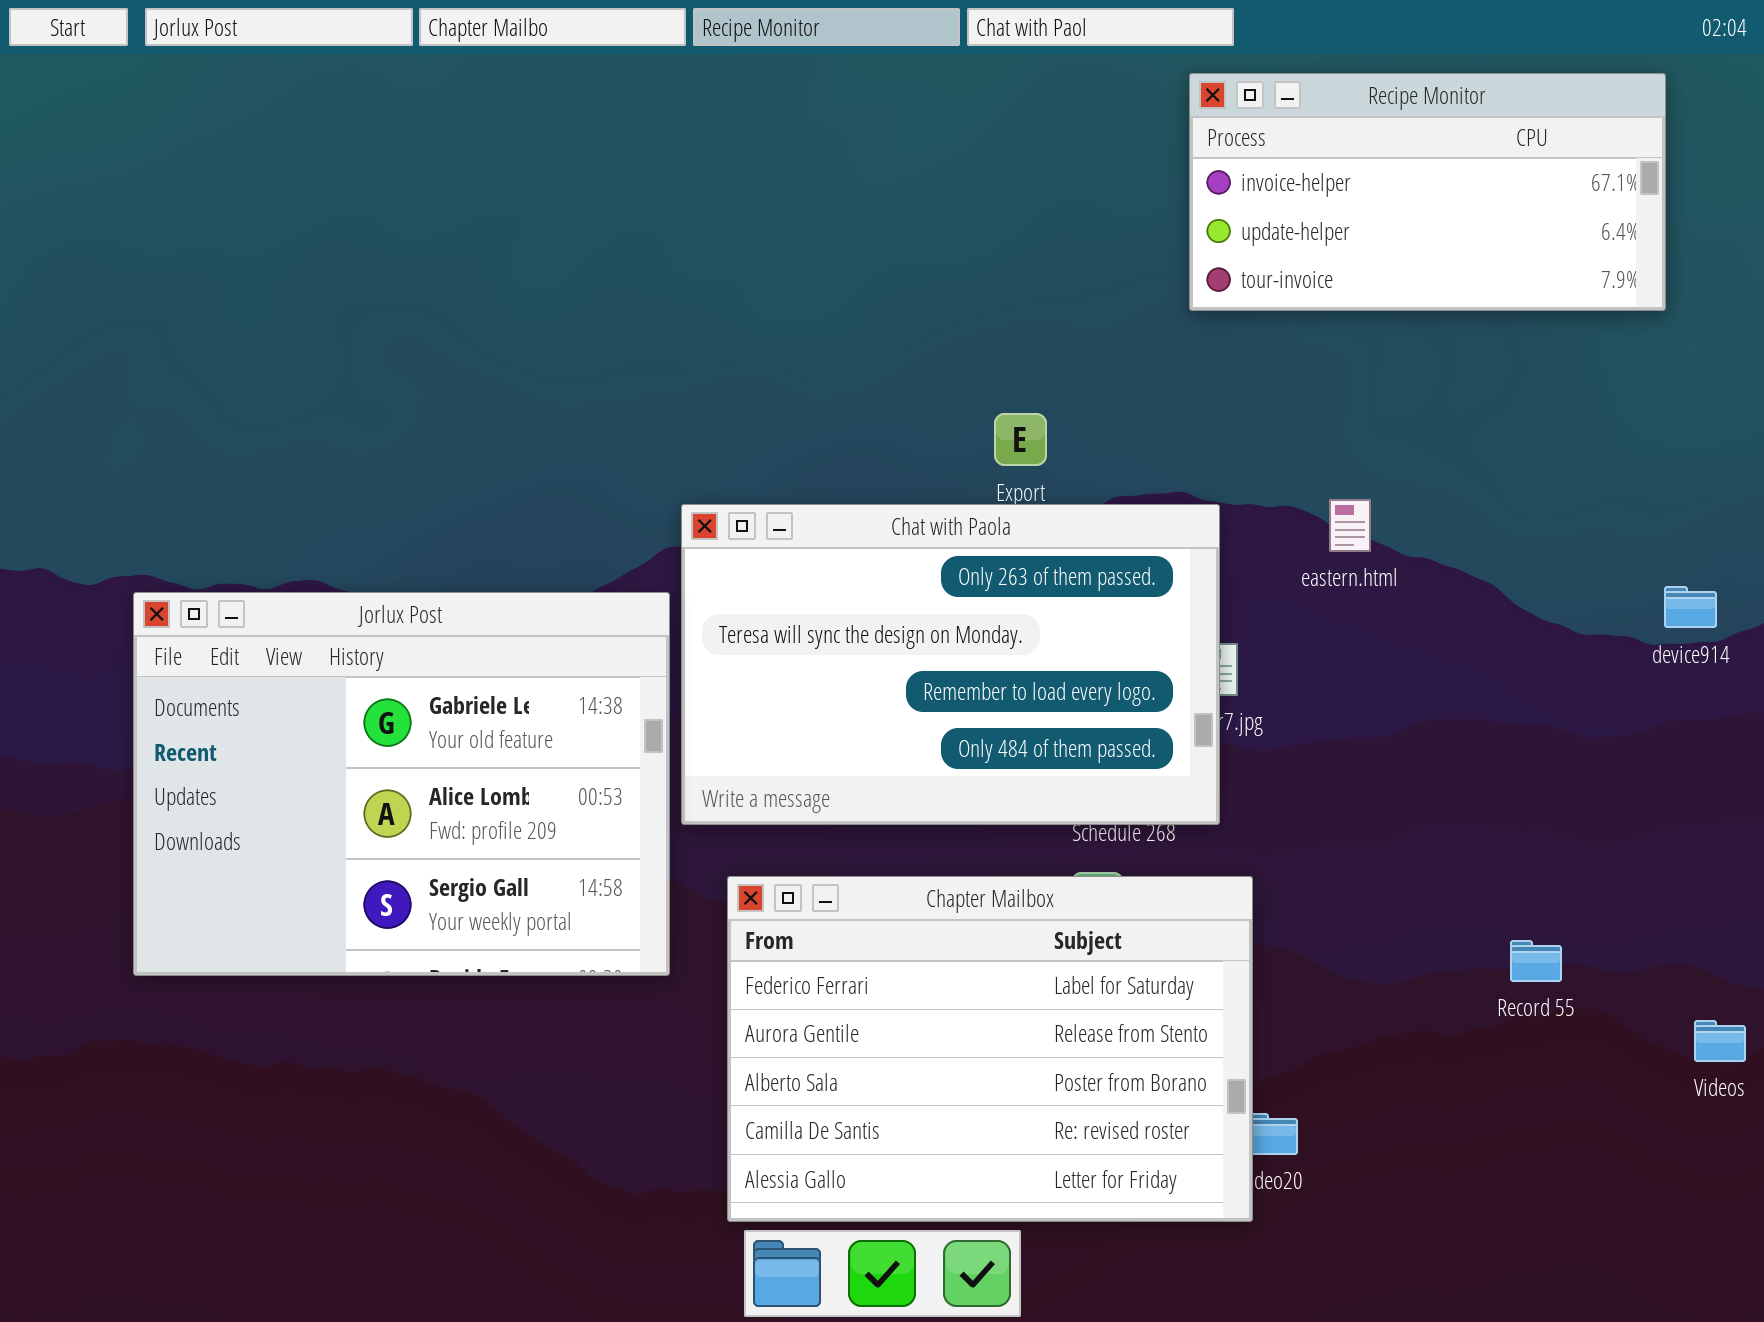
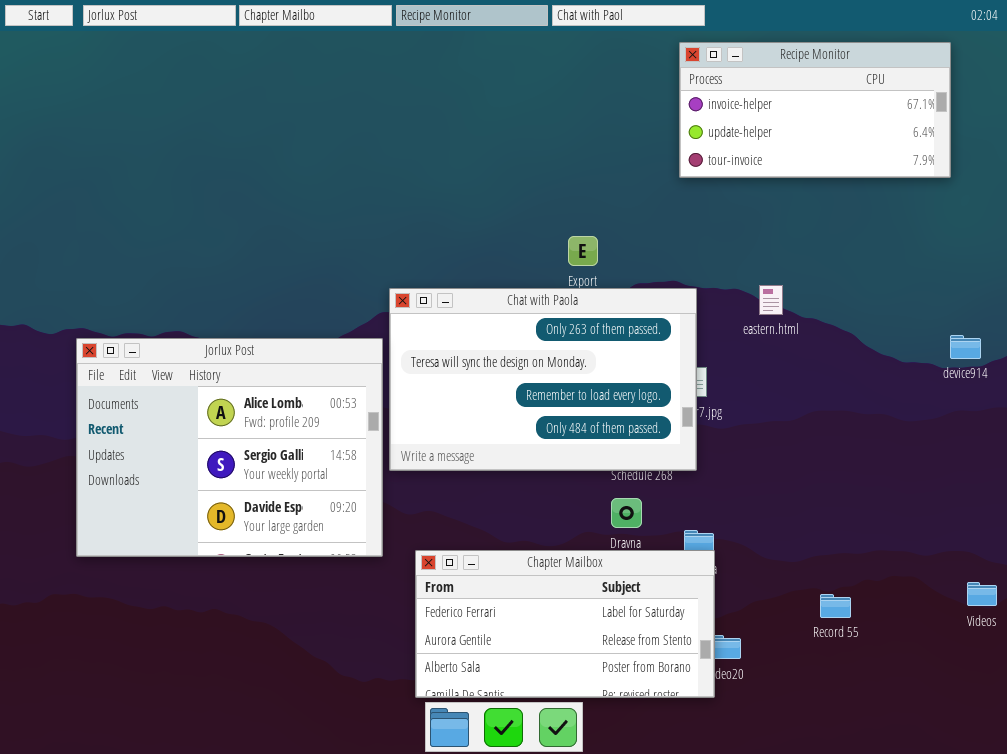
Jorlux Post: [133,592,670,976] -> [76,338,383,557], scrolled down 1 row
Chapter Mailbox: [727,876,1253,1222] -> [415,550,715,698], resized
Record 55: [1510,940,1562,982] -> [820,594,851,618], moved

